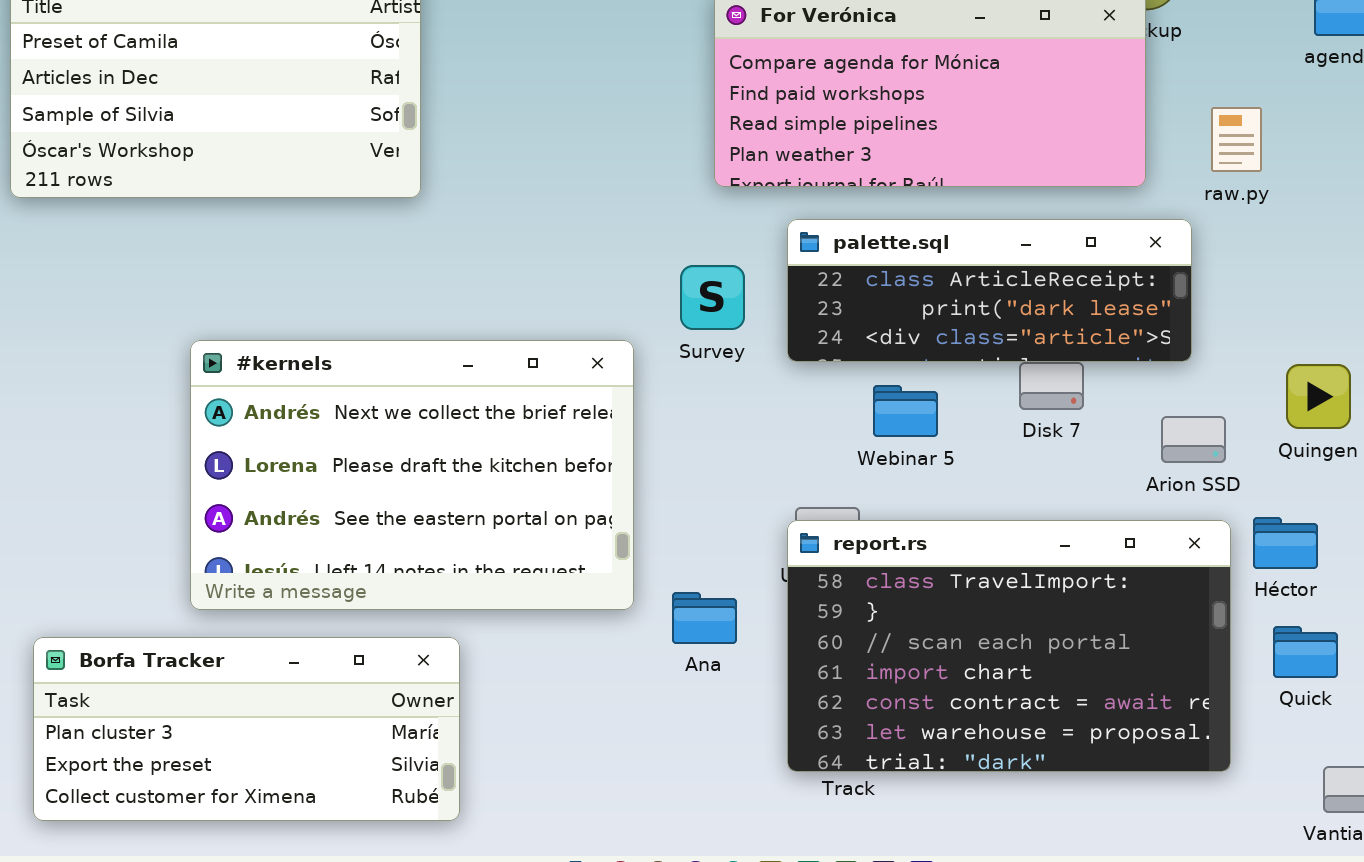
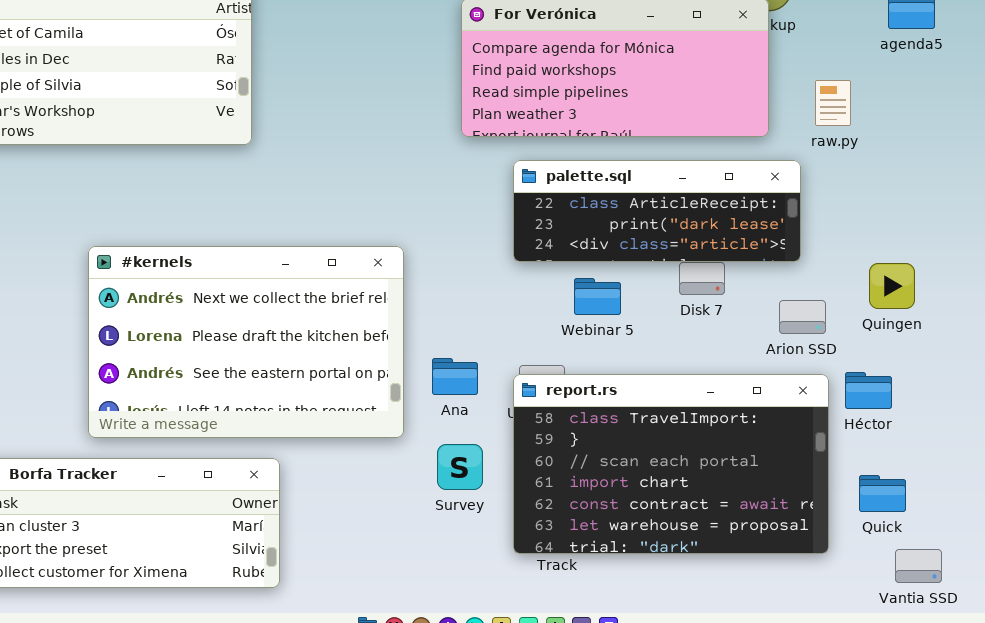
Survey: [680,265,745,330] -> [437,444,483,490], moved
Ana: [672,592,737,644] -> [432,358,478,395], moved
Quick: [1273,626,1338,678] -> [859,475,906,512], moved

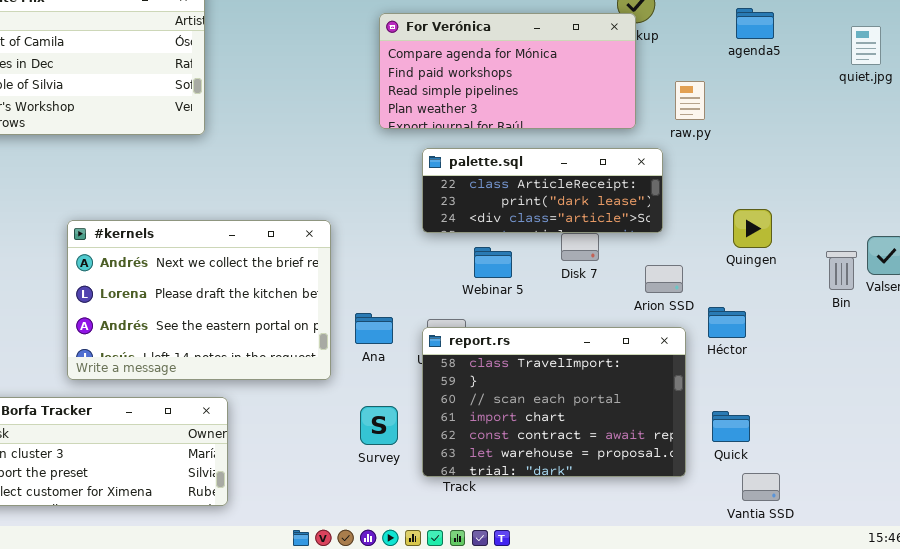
Quingen: [869,263,915,309] -> [733,209,772,248], moved
Héctor: [845,372,892,409] -> [708,307,746,338], moved
Survey: [437,444,483,490] -> [360,406,398,445], moved

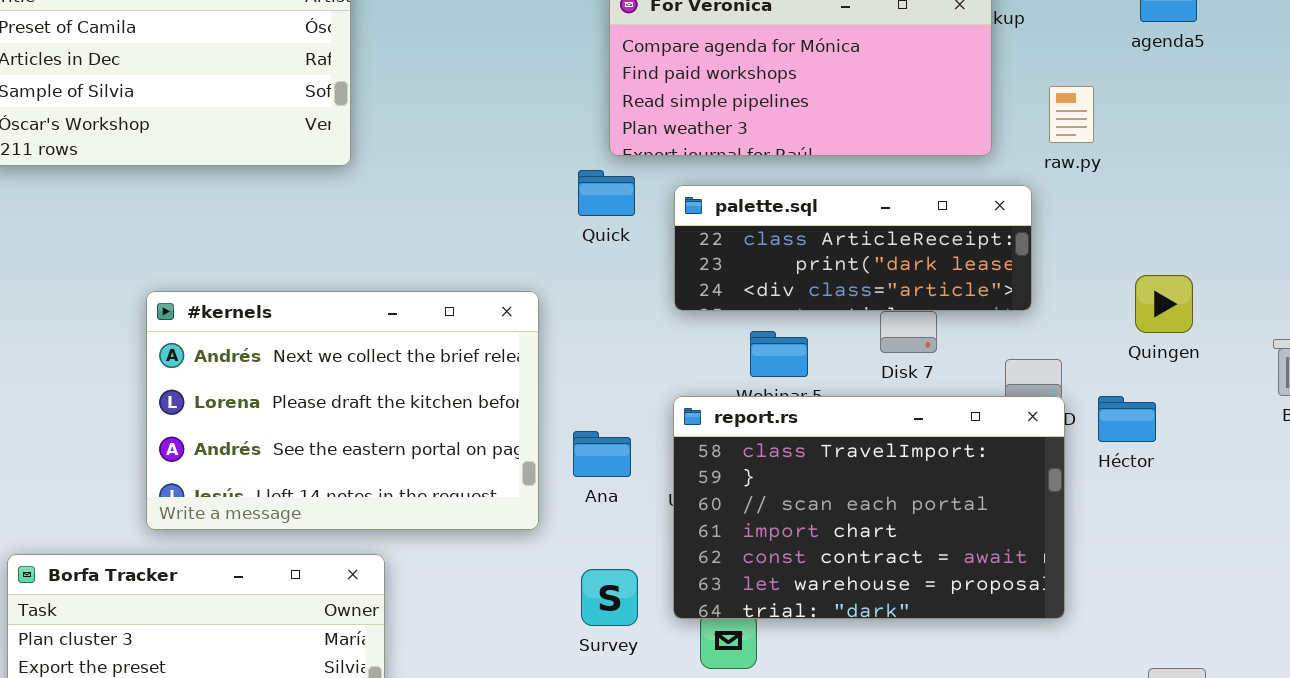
Héctor: [708,307,746,338] -> [1098,396,1156,442], moved
report.rs: [422,327,686,477] -> [673,396,1065,619], moved
Quick: [712,411,750,442] -> [578,170,635,216], moved

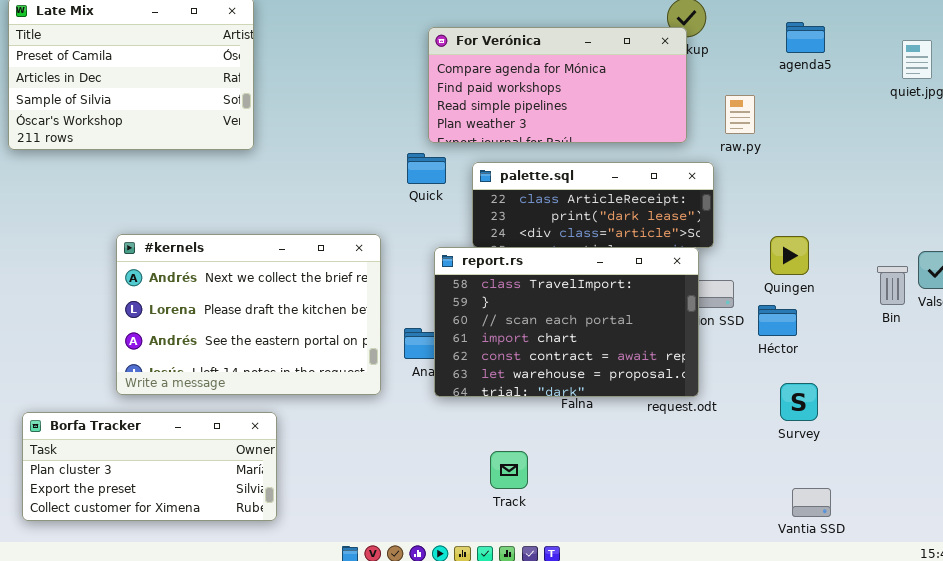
Quingen: [1135,275,1193,333] -> [770,236,809,275], moved
report.rs: [673,396,1065,619] -> [434,247,699,397], moved
Survey: [581,569,638,626] -> [780,383,818,421], moved

